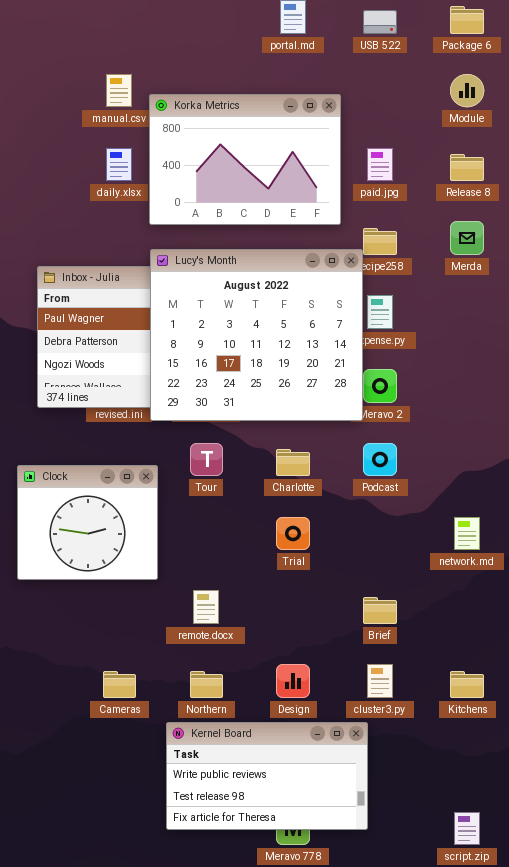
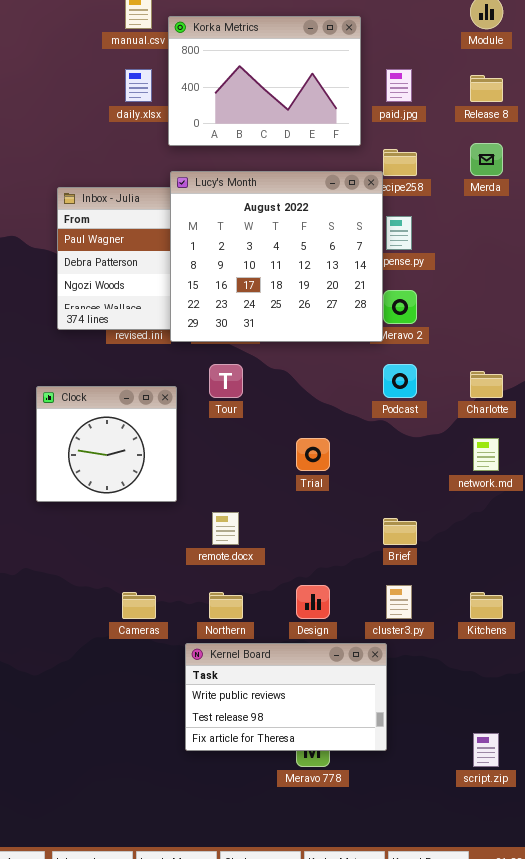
Charlotte: [276,449,310,476] -> [470,371,503,398], moved

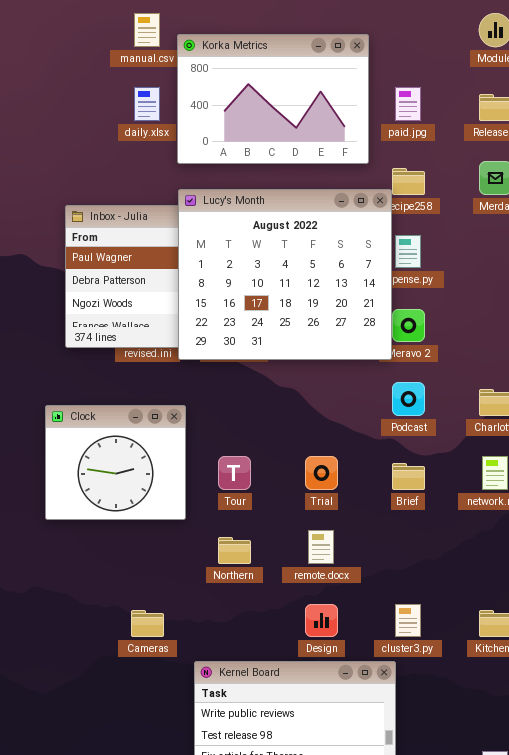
Tour: [209,364,243,398] -> [218,456,251,490], moved
remote.docx: [212,512,239,545] -> [308,530,334,564], moved
Brief: [383,518,417,545] -> [392,463,425,490], moved
Northern: [209,592,243,619] -> [218,537,251,564], moved

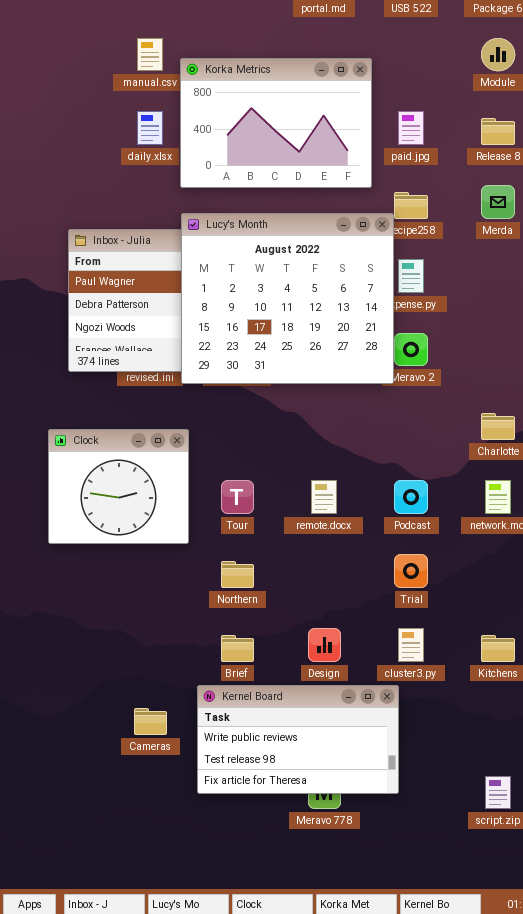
Podcast: [392,382,425,416] -> [394,480,428,514], moved
Trial: [305,456,338,490] -> [394,554,428,588], moved
Brief: [392,463,425,490] -> [221,635,254,662], moved
remote.docx: [308,530,334,564] -> [311,480,337,514], moved
Cameras: [131,610,164,637] -> [134,708,167,735], moved

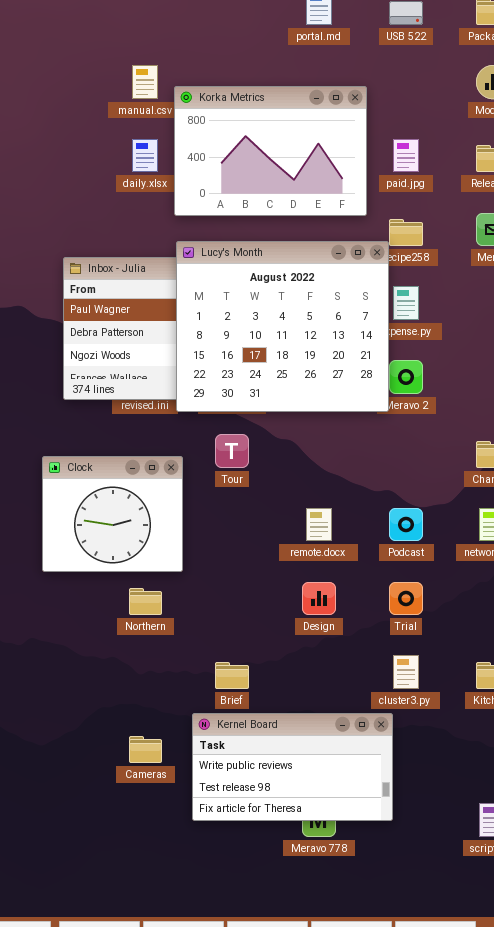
Tour: [221,480,254,514] -> [215,434,249,468], moved
Northern: [221,561,254,588] -> [129,588,162,615], moved
Design: [308,628,341,662] -> [302,582,336,615], moved

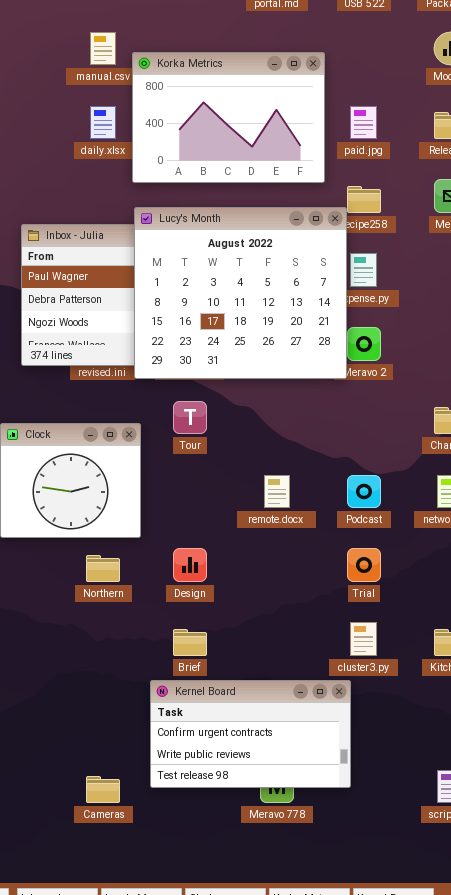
Design: [302,582,336,615] -> [173,548,207,582], moved
Kernel Board: [192,713,393,821] -> [150,680,351,788], scrolled up 1 row
Cameras: [129,736,162,763] -> [86,776,120,803], moved

